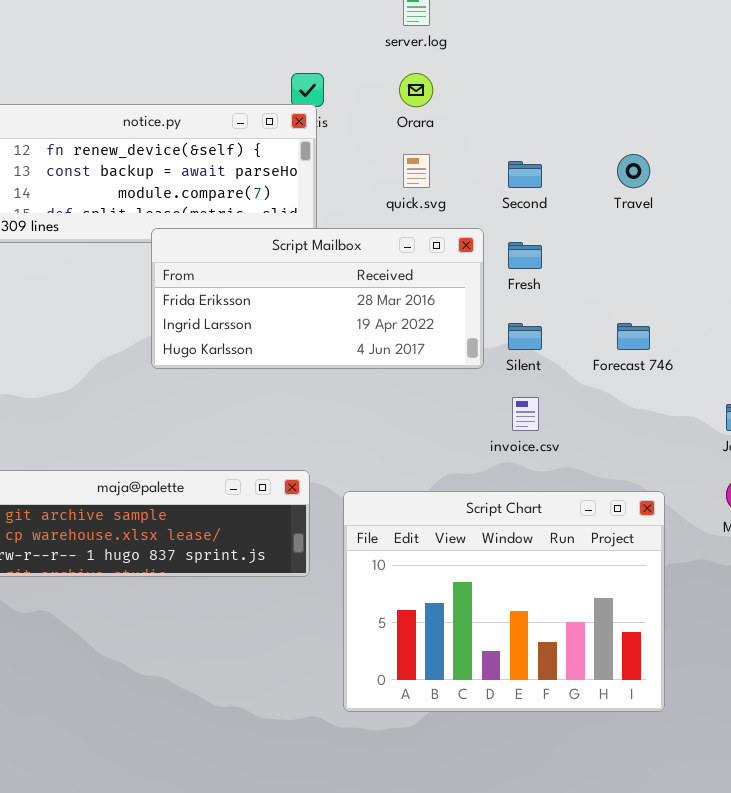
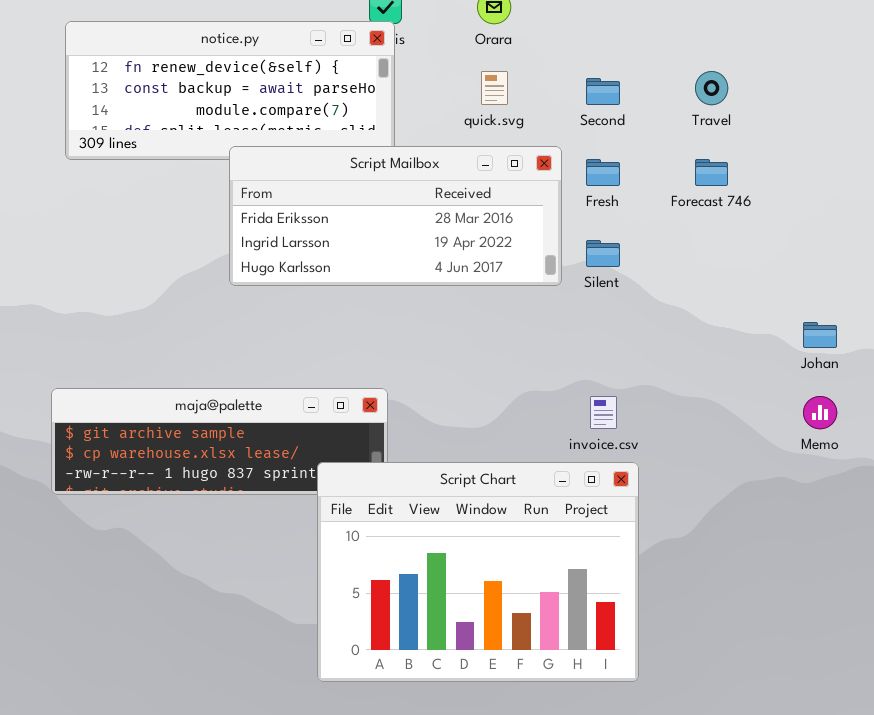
Forecast 746: [617,323,650,350] -> [695,159,728,186], moved
invoice.csv: [512,397,539,431] -> [590,396,617,429], moved
Script Chart: [343,491,665,712] -> [317,462,639,682], moved

